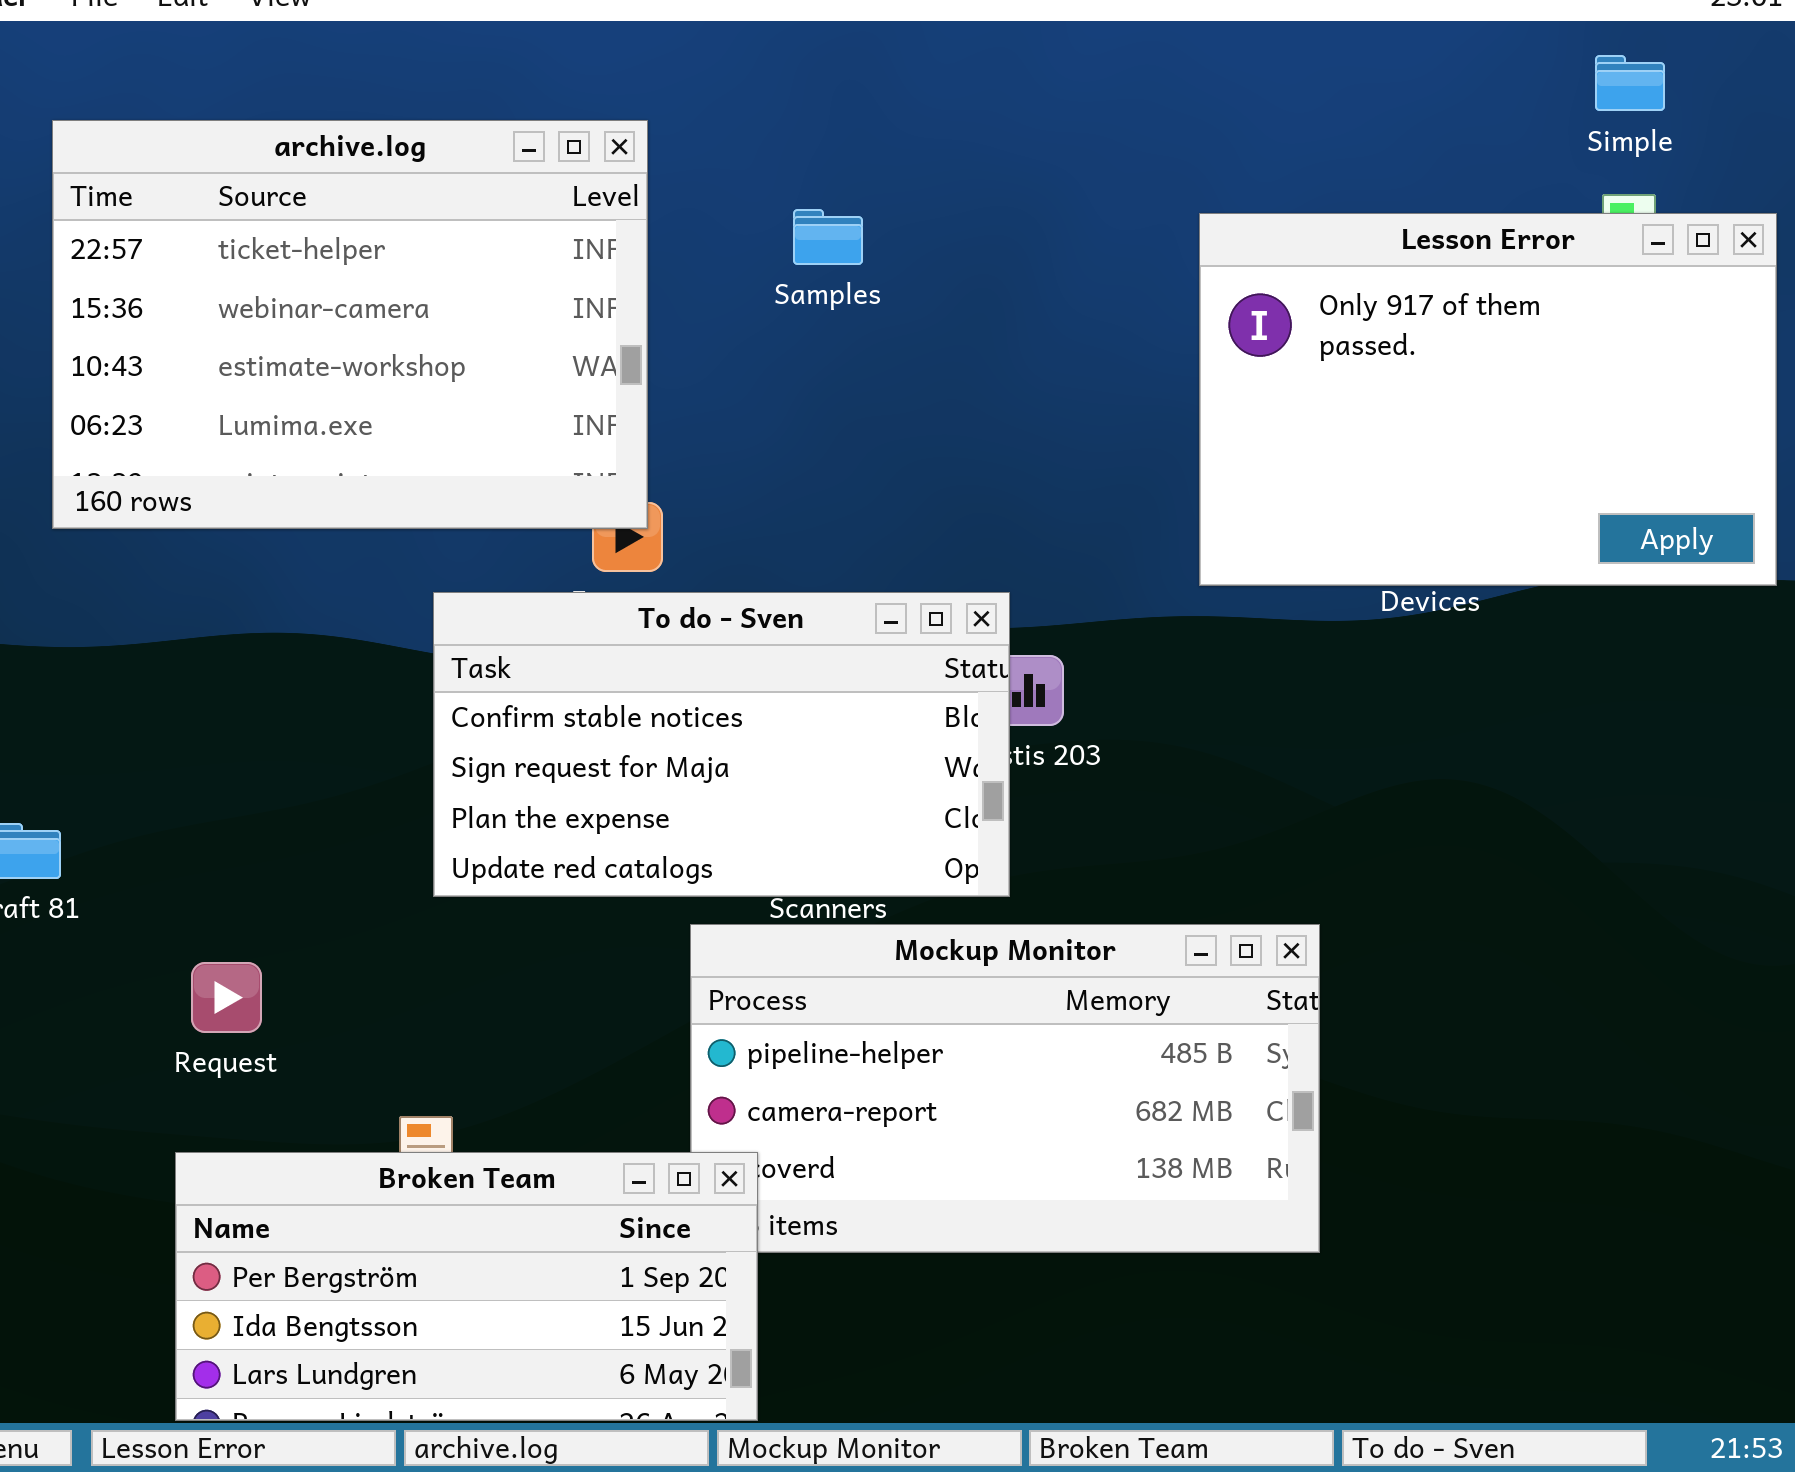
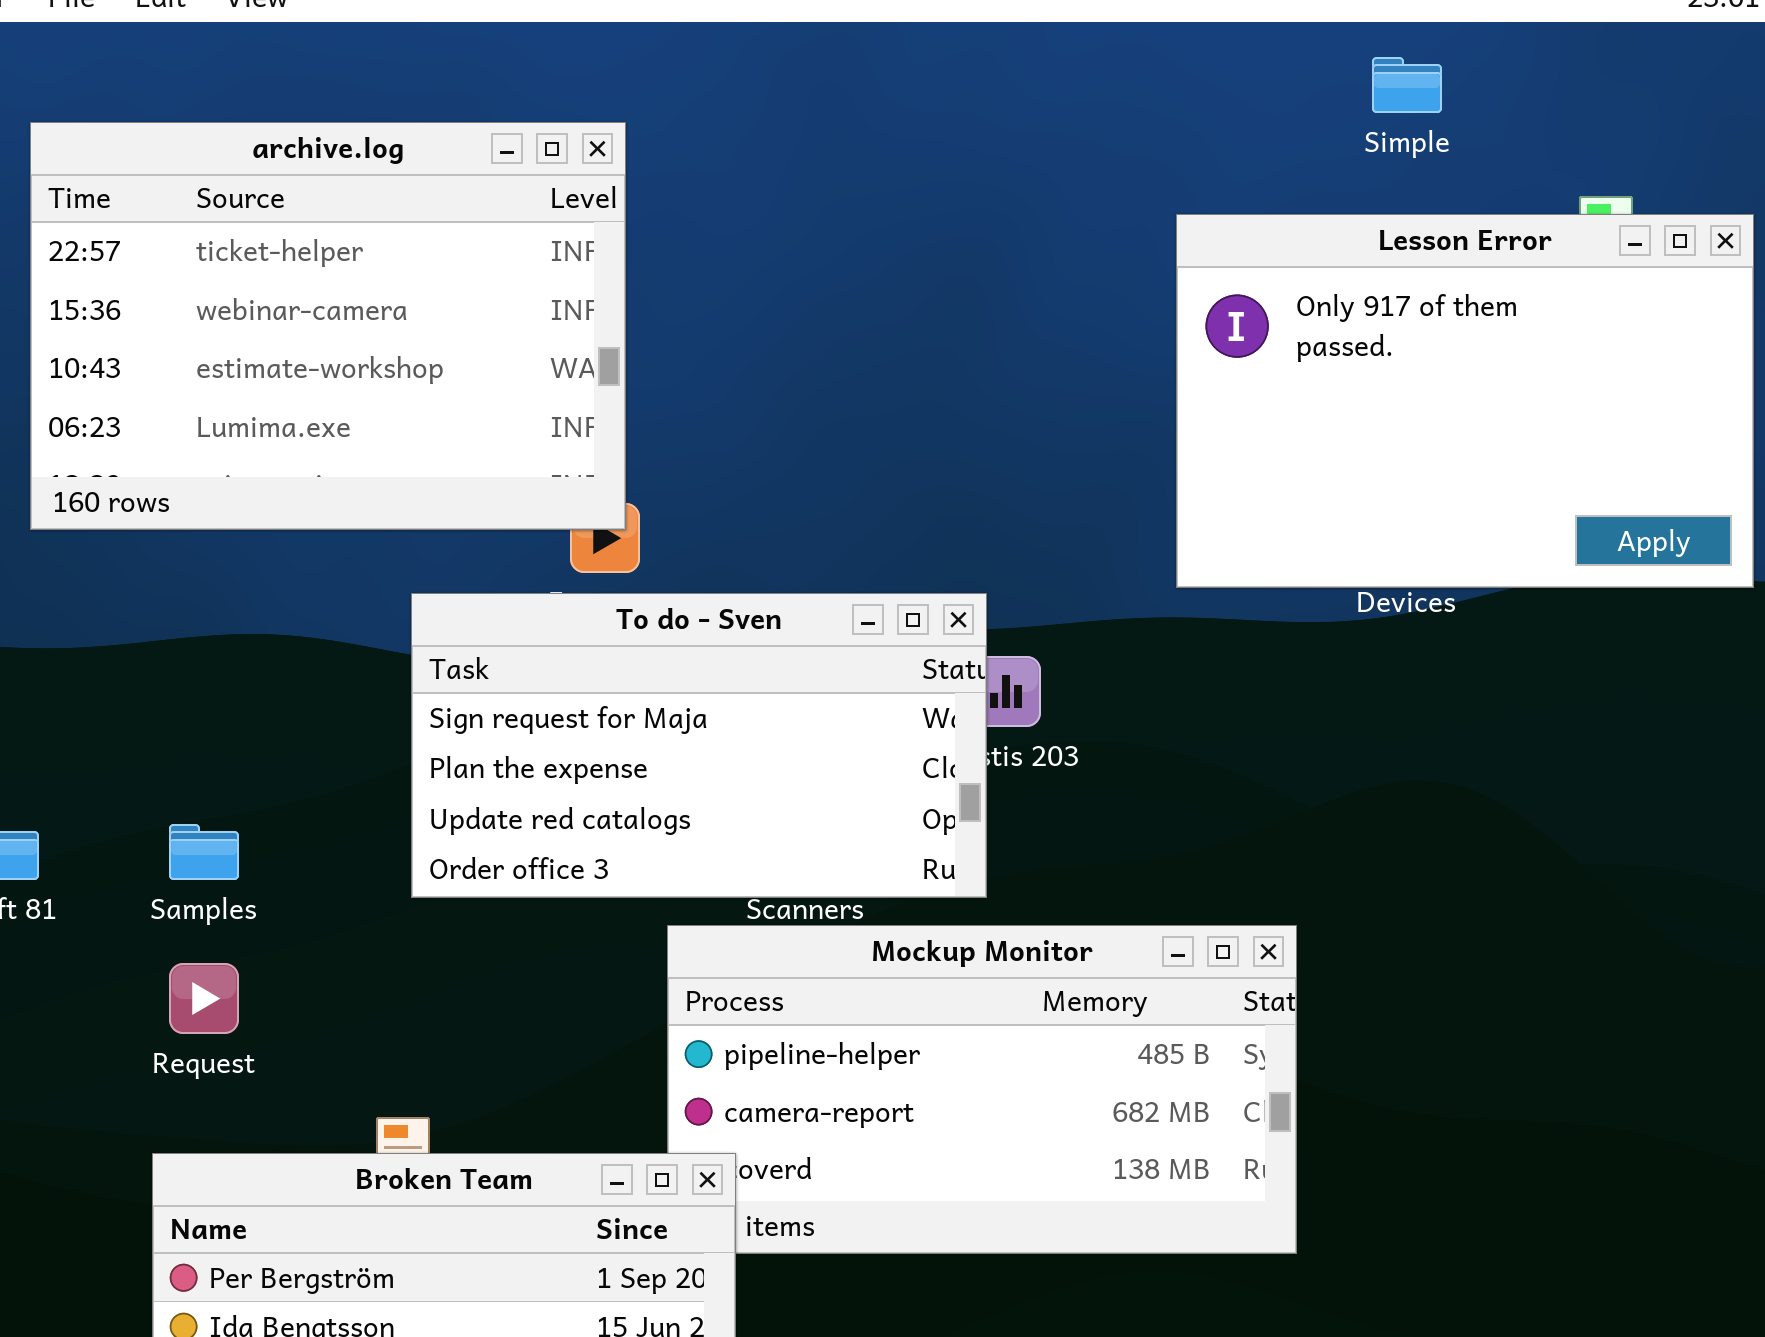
Simple: [1595,55,1665,111] -> [1372,57,1442,113], moved
Samples: [793,209,863,265] -> [169,824,239,880], moved
To do - Sven: [433,592,1010,897] -> [411,593,987,898], scrolled down 1 row

